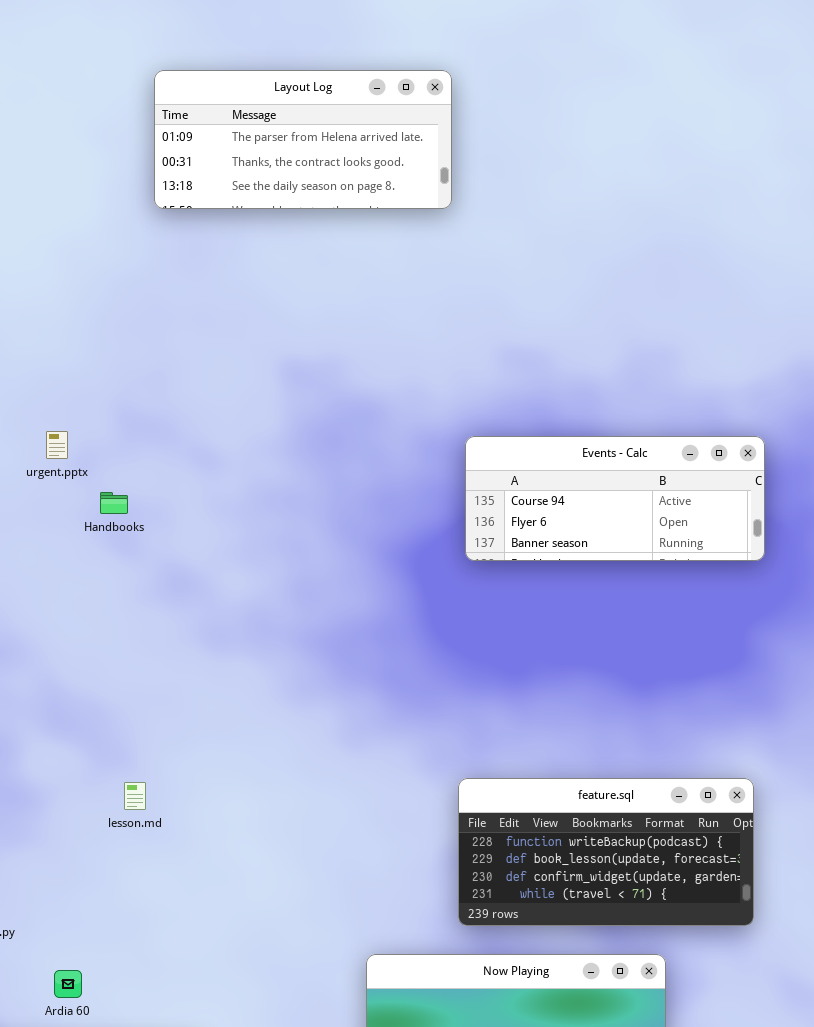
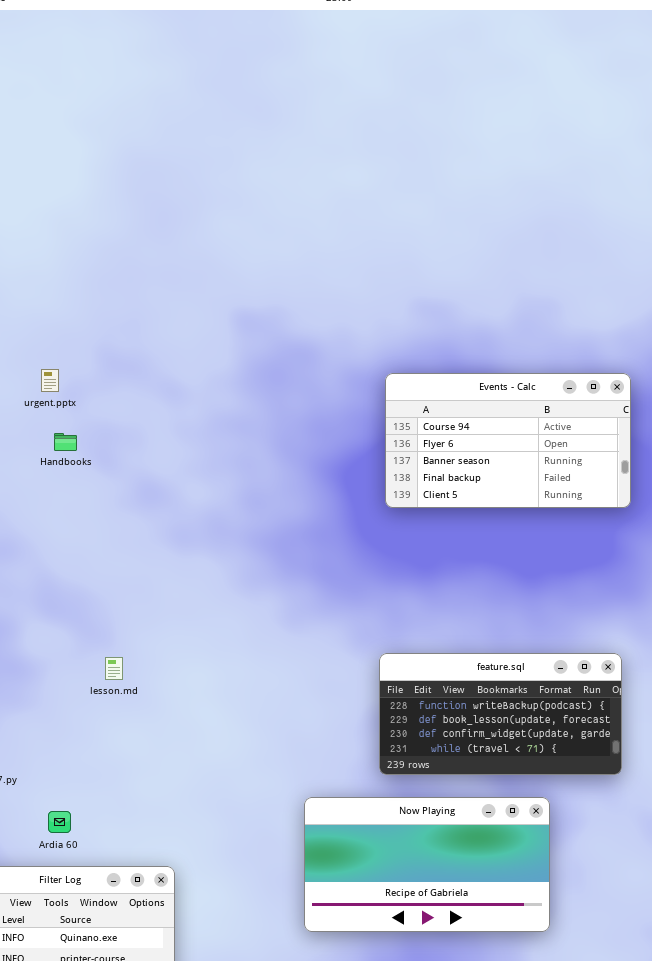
Layout Log: [154,70,452,209] -> none, closed
Events - Calc: [465,436,765,561] -> [385,373,631,508], resized
Handbooks: [100,492,128,514] -> [54,433,77,451], moved

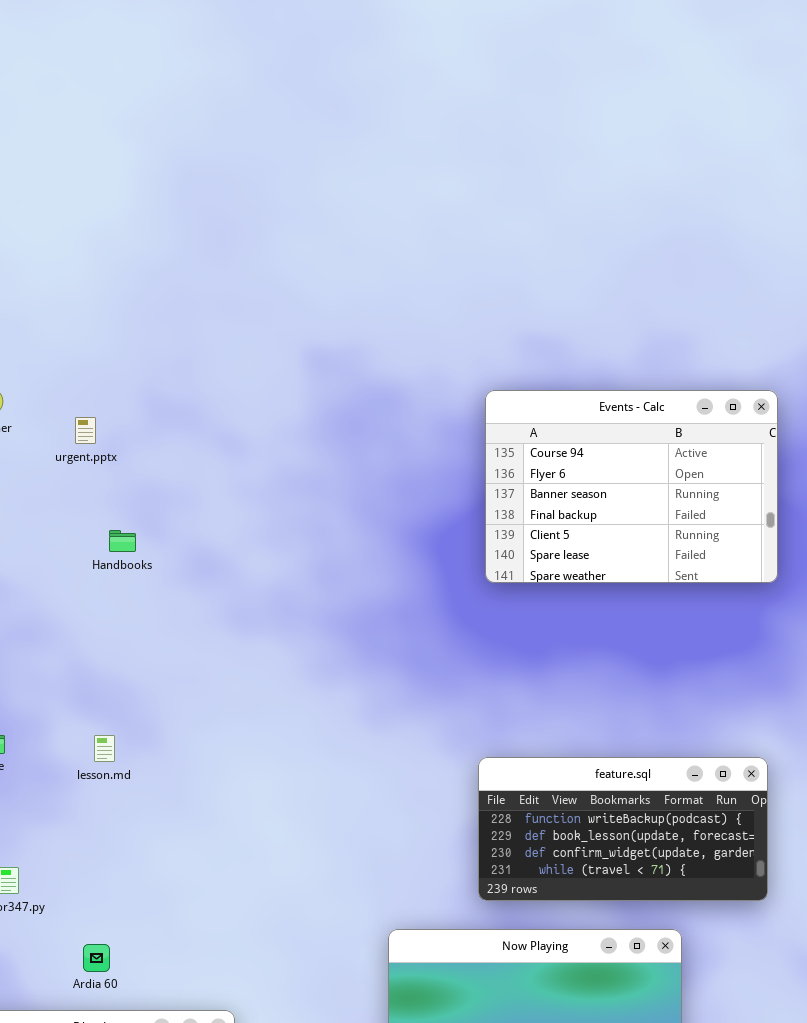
Events - Calc: [385,373,631,508] -> [485,390,778,583], resized
Handbooks: [54,433,77,451] -> [109,530,136,552], moved
lesson.md: [105,657,123,680] -> [94,735,115,762], moved

